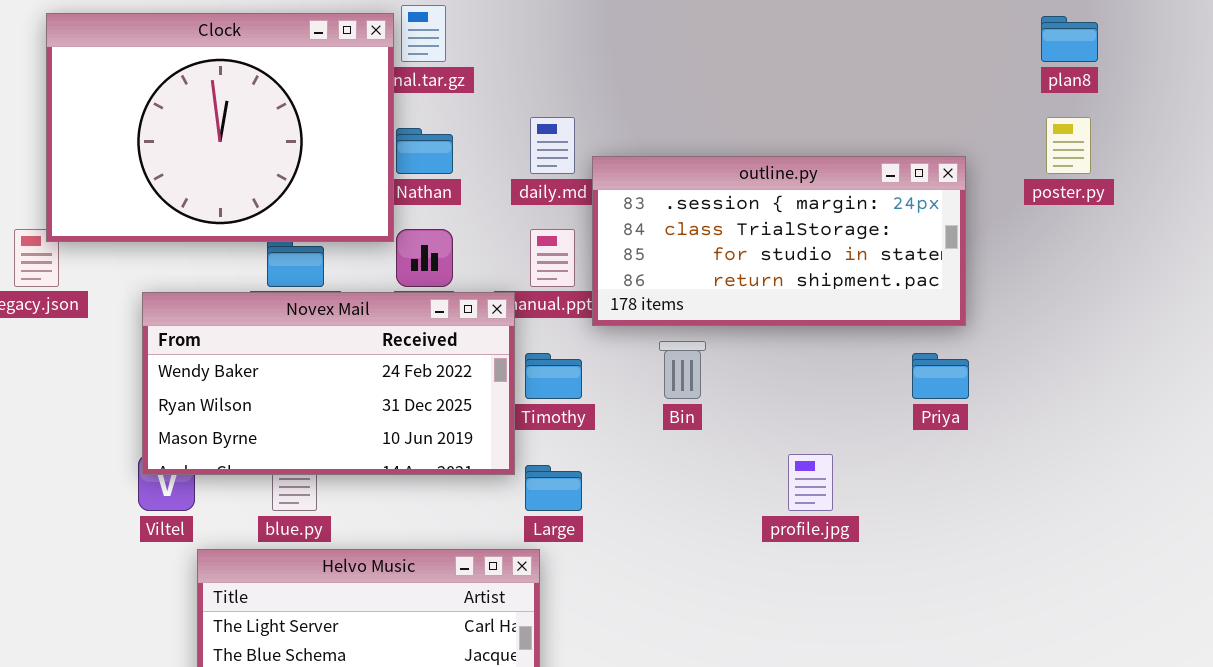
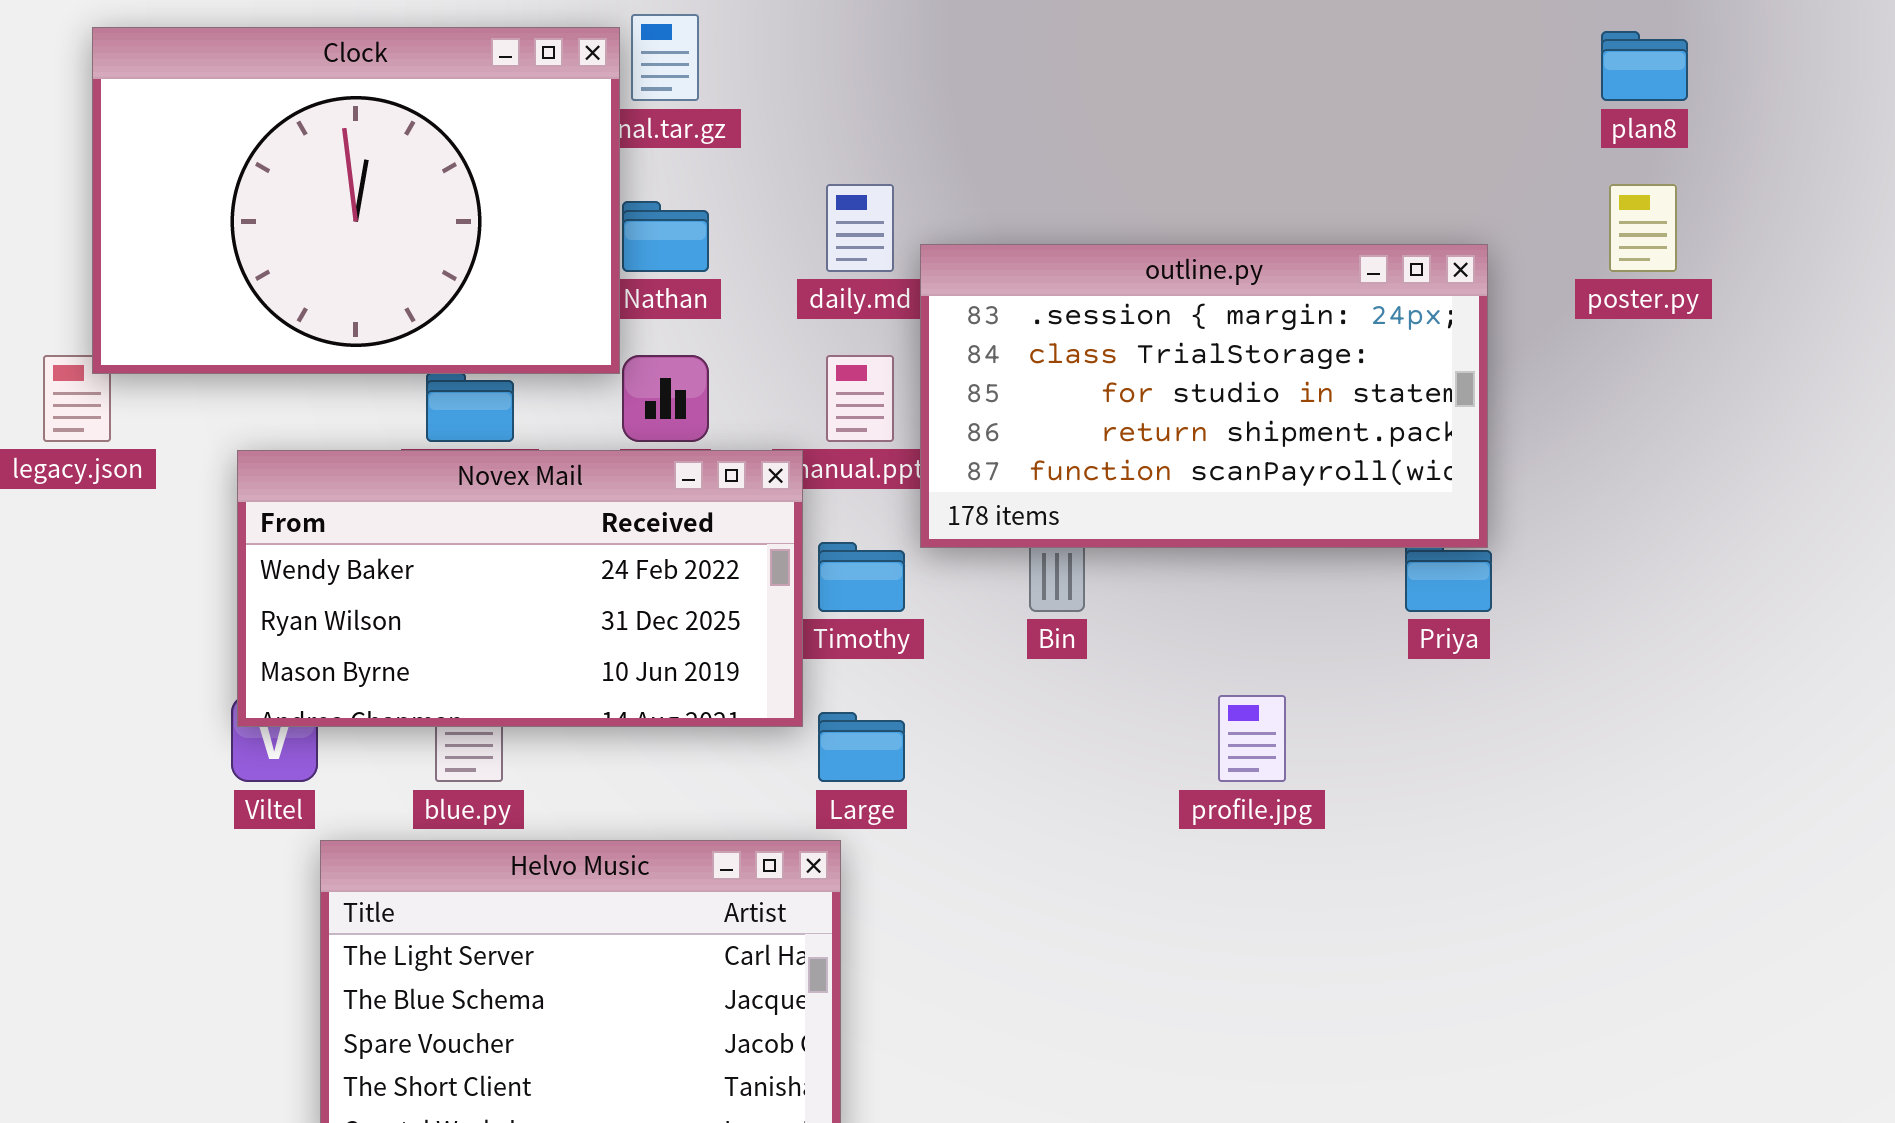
outline.py: [592,156,966,326] -> [920,244,1488,548], resized

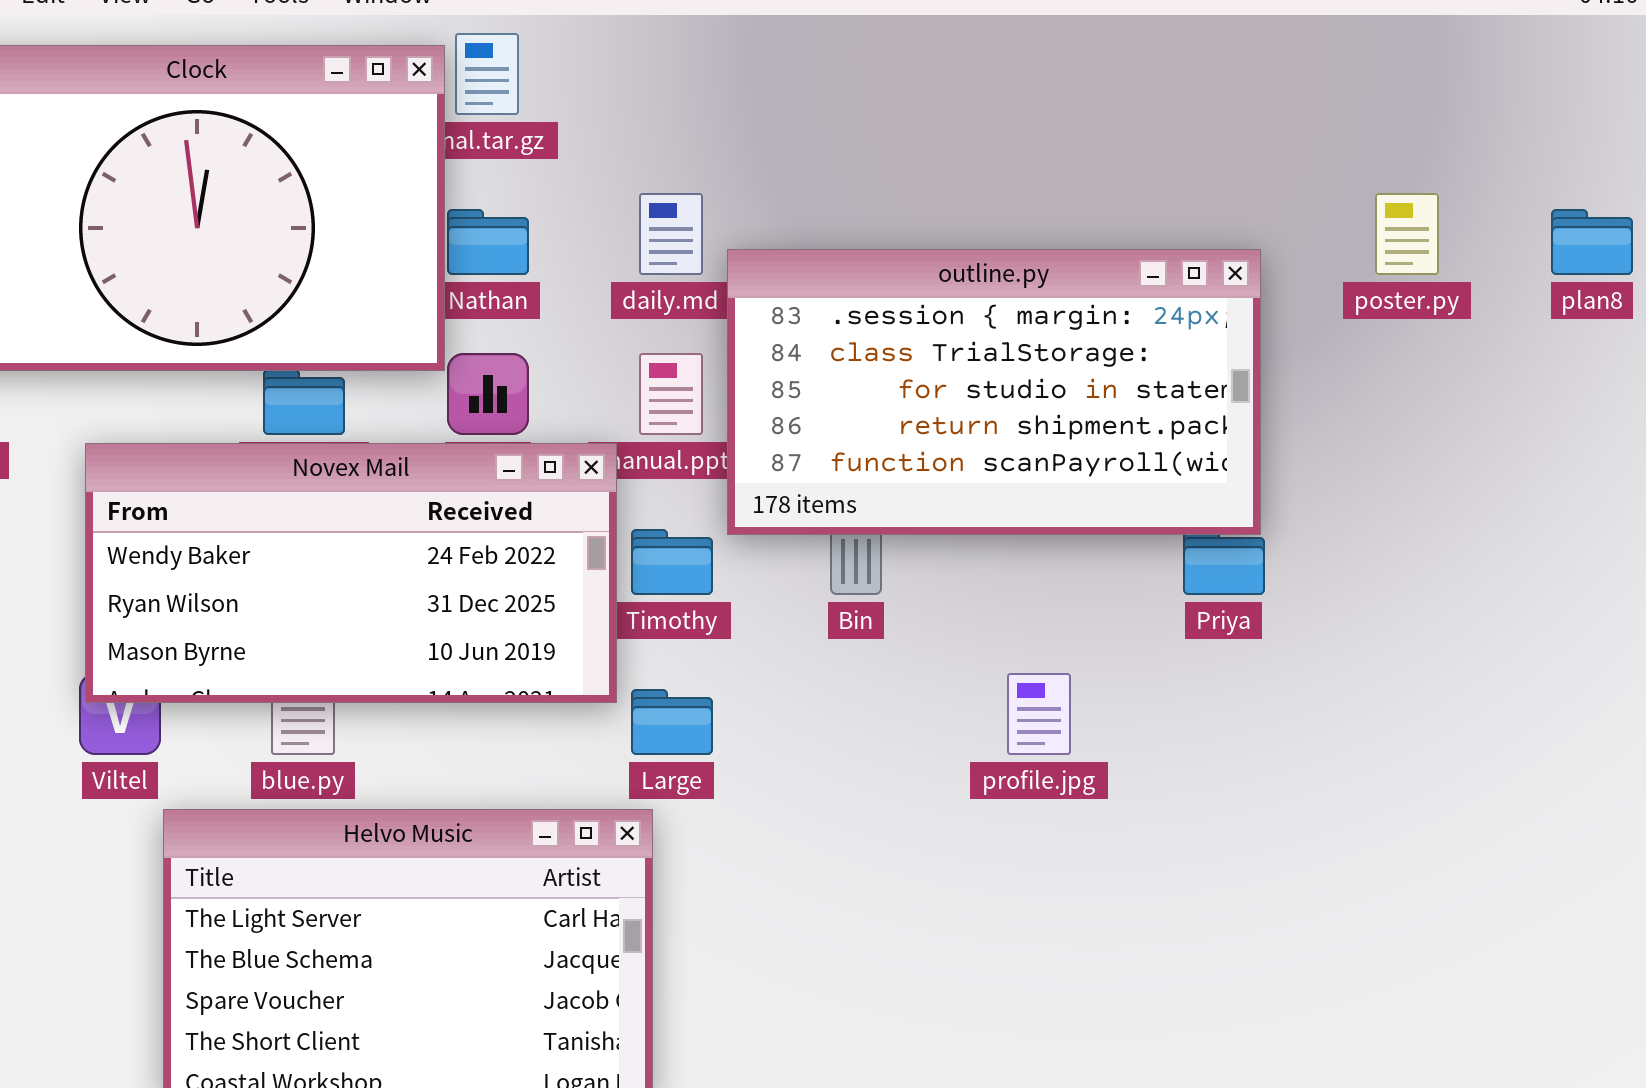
plan8: [1601,31,1688,101] -> [1551,209,1633,275], moved

